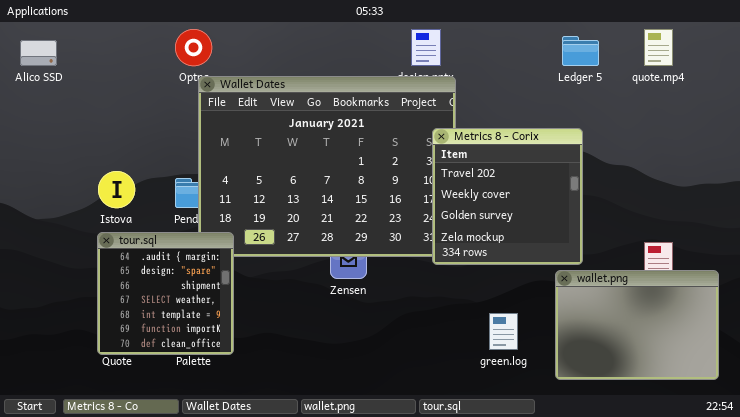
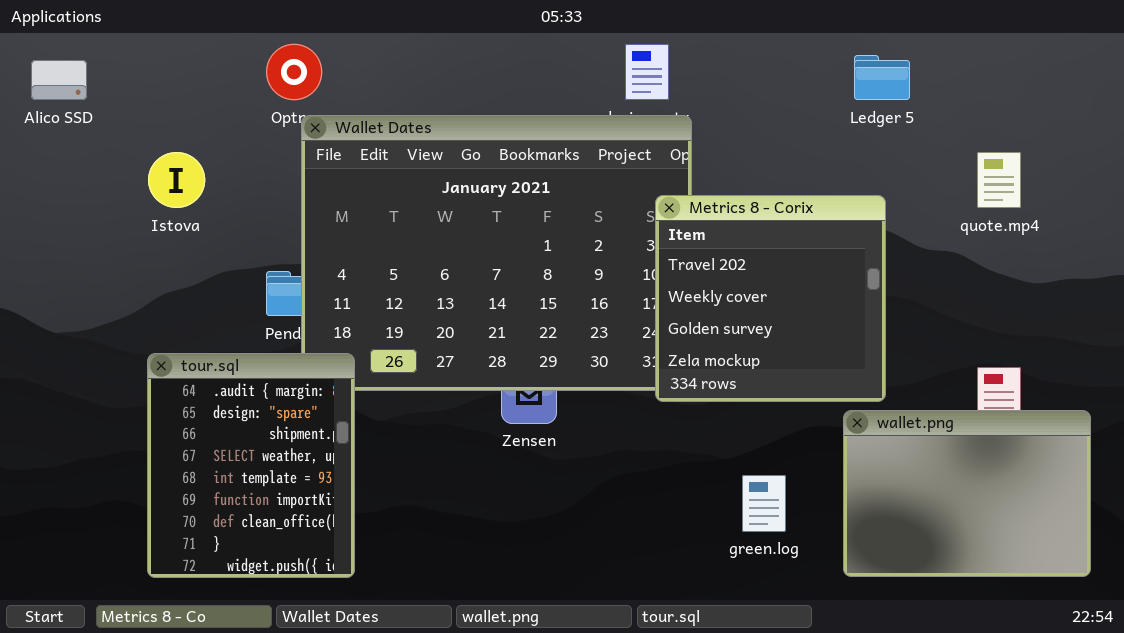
quote.mp4: [644,29,673,66] -> [977,152,1021,208], moved
Istova: [98,171,135,208] -> [148,152,205,208], moved
tour.sql: [97,232,234,355] -> [147,353,355,578], resized

